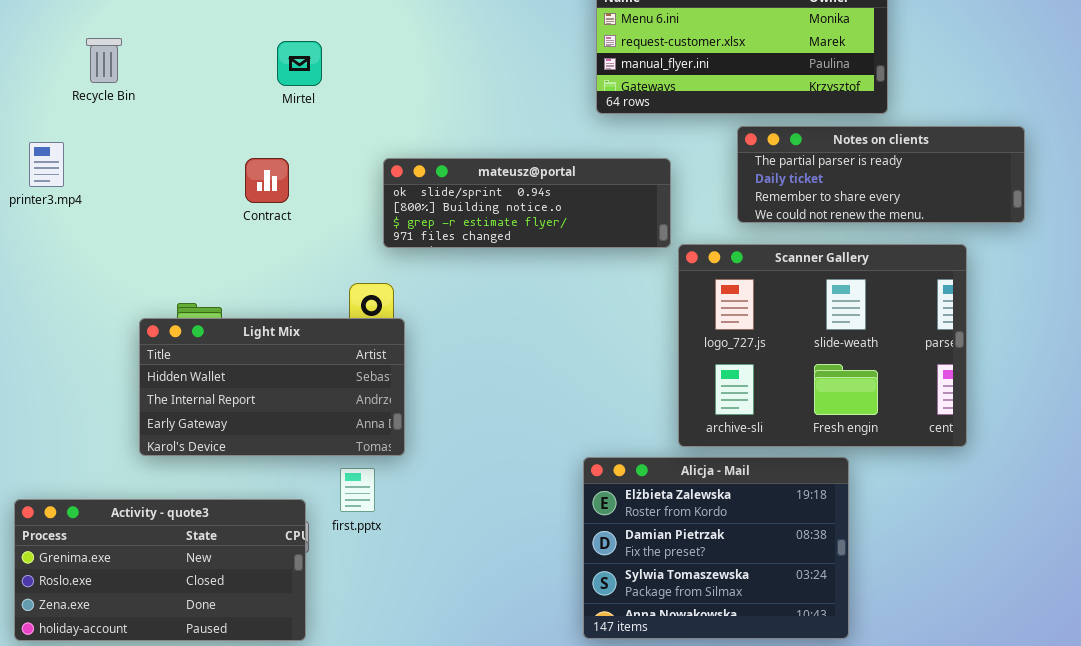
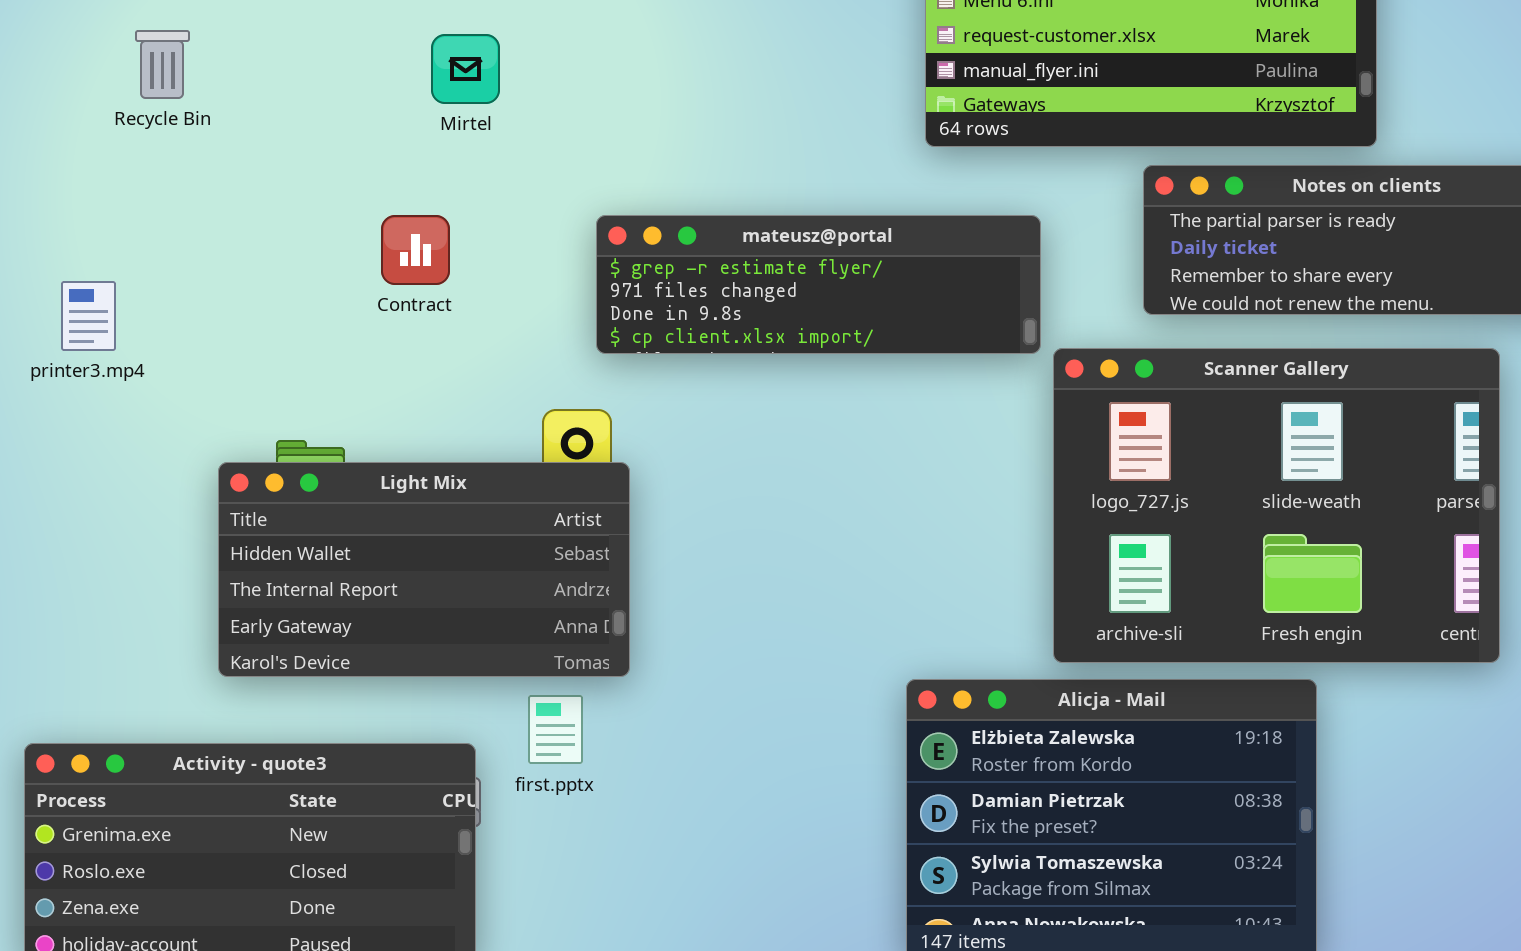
printer3.mp4: [29,142,64,187] -> [61,281,116,351], moved
mateusz@portal: [383,158,671,248] -> [596,215,1041,354], scrolled down 2 rows

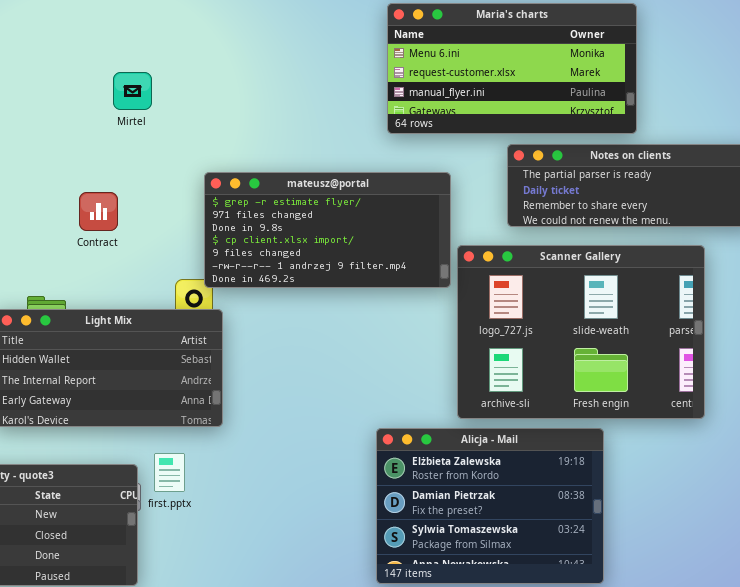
Contract: [381,215,450,285] -> [79,192,118,231], moved
mateusz@portal: [596,215,1041,354] -> [204,172,451,288], resized
first.pptx: [528,695,583,764] -> [154,453,185,492], moved

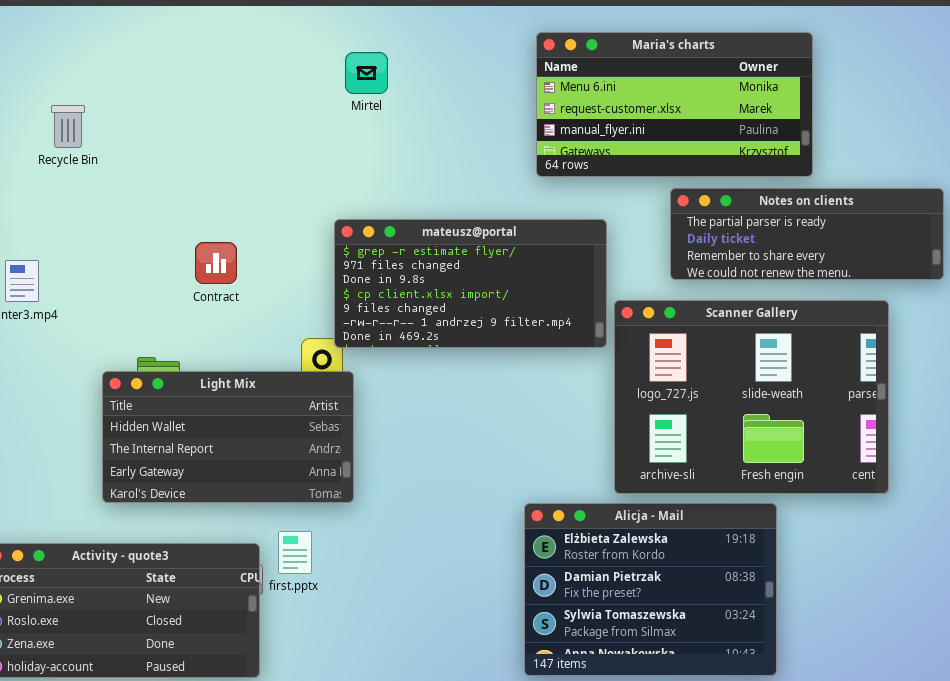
Mirtel: [113,72,152,110] -> [345,52,388,94], moved

